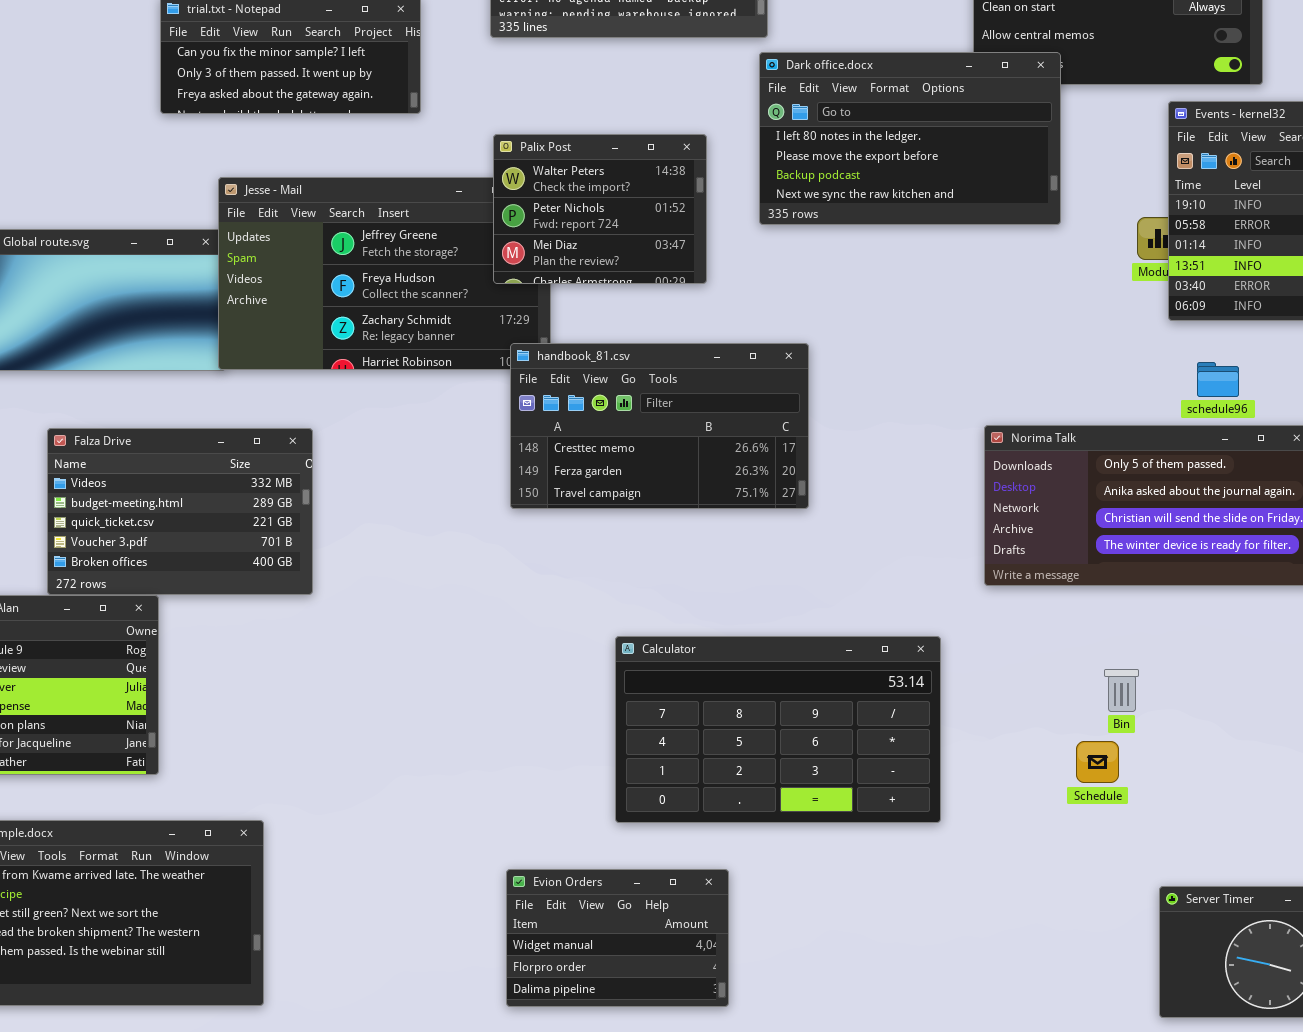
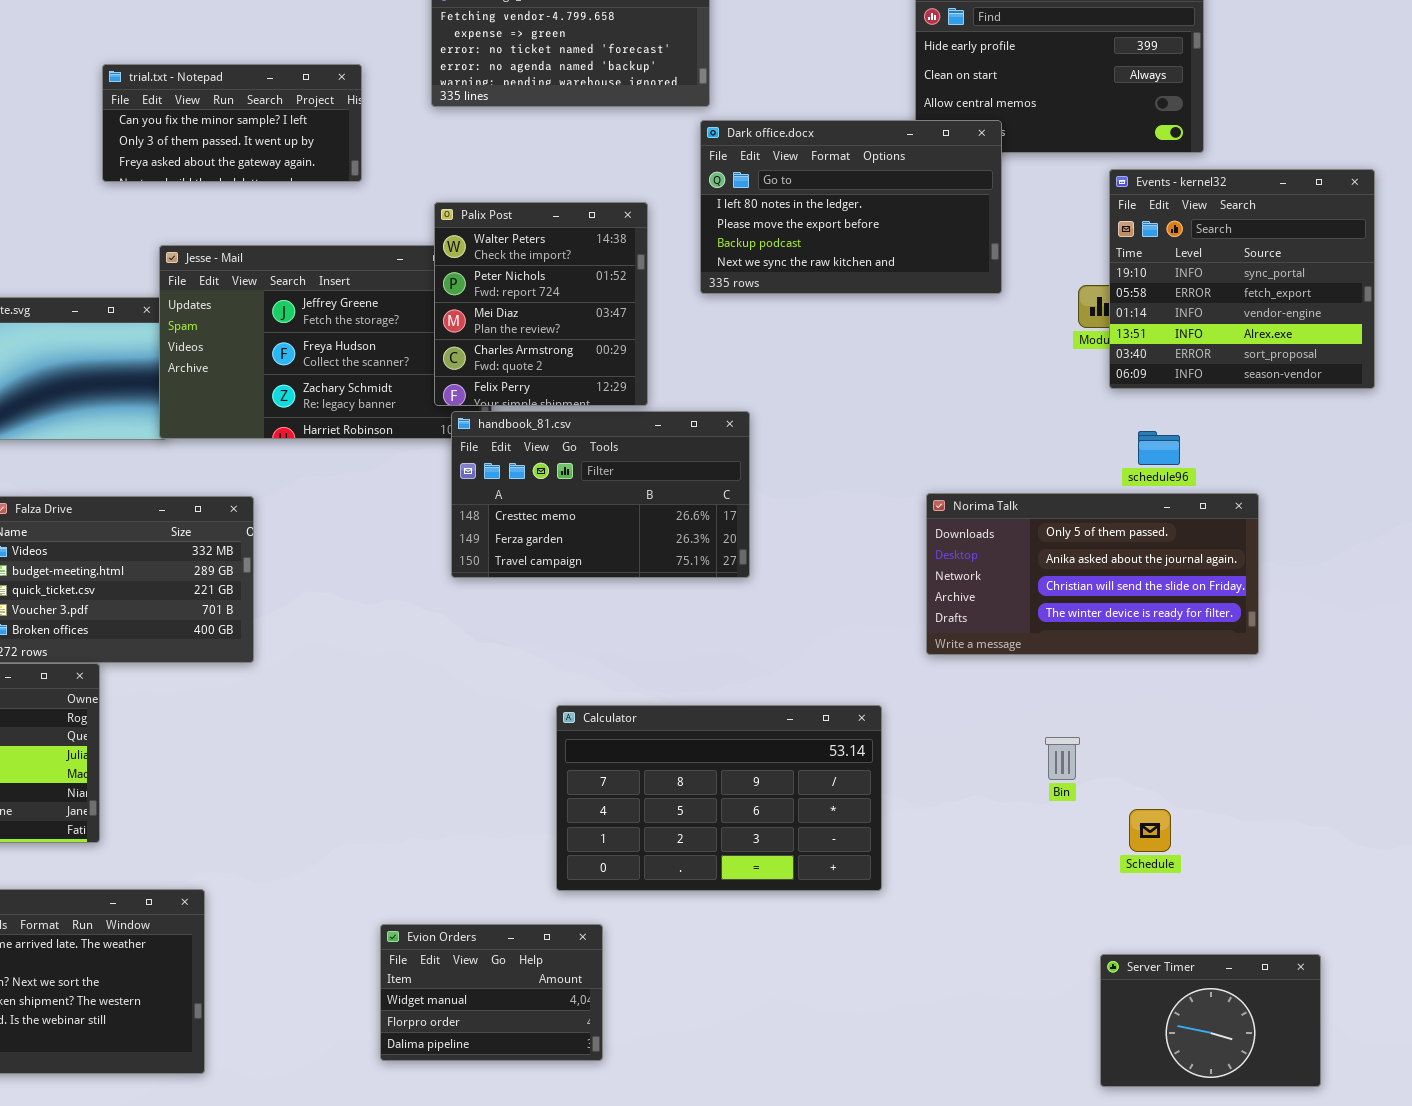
Palix Post: [493,134,707,284] -> [434,202,648,406], resized
Schedule: [1076,741,1119,783] -> [1129,809,1171,852], moved
Evion Orders: [506,869,729,1007] -> [380,924,603,1061], moved

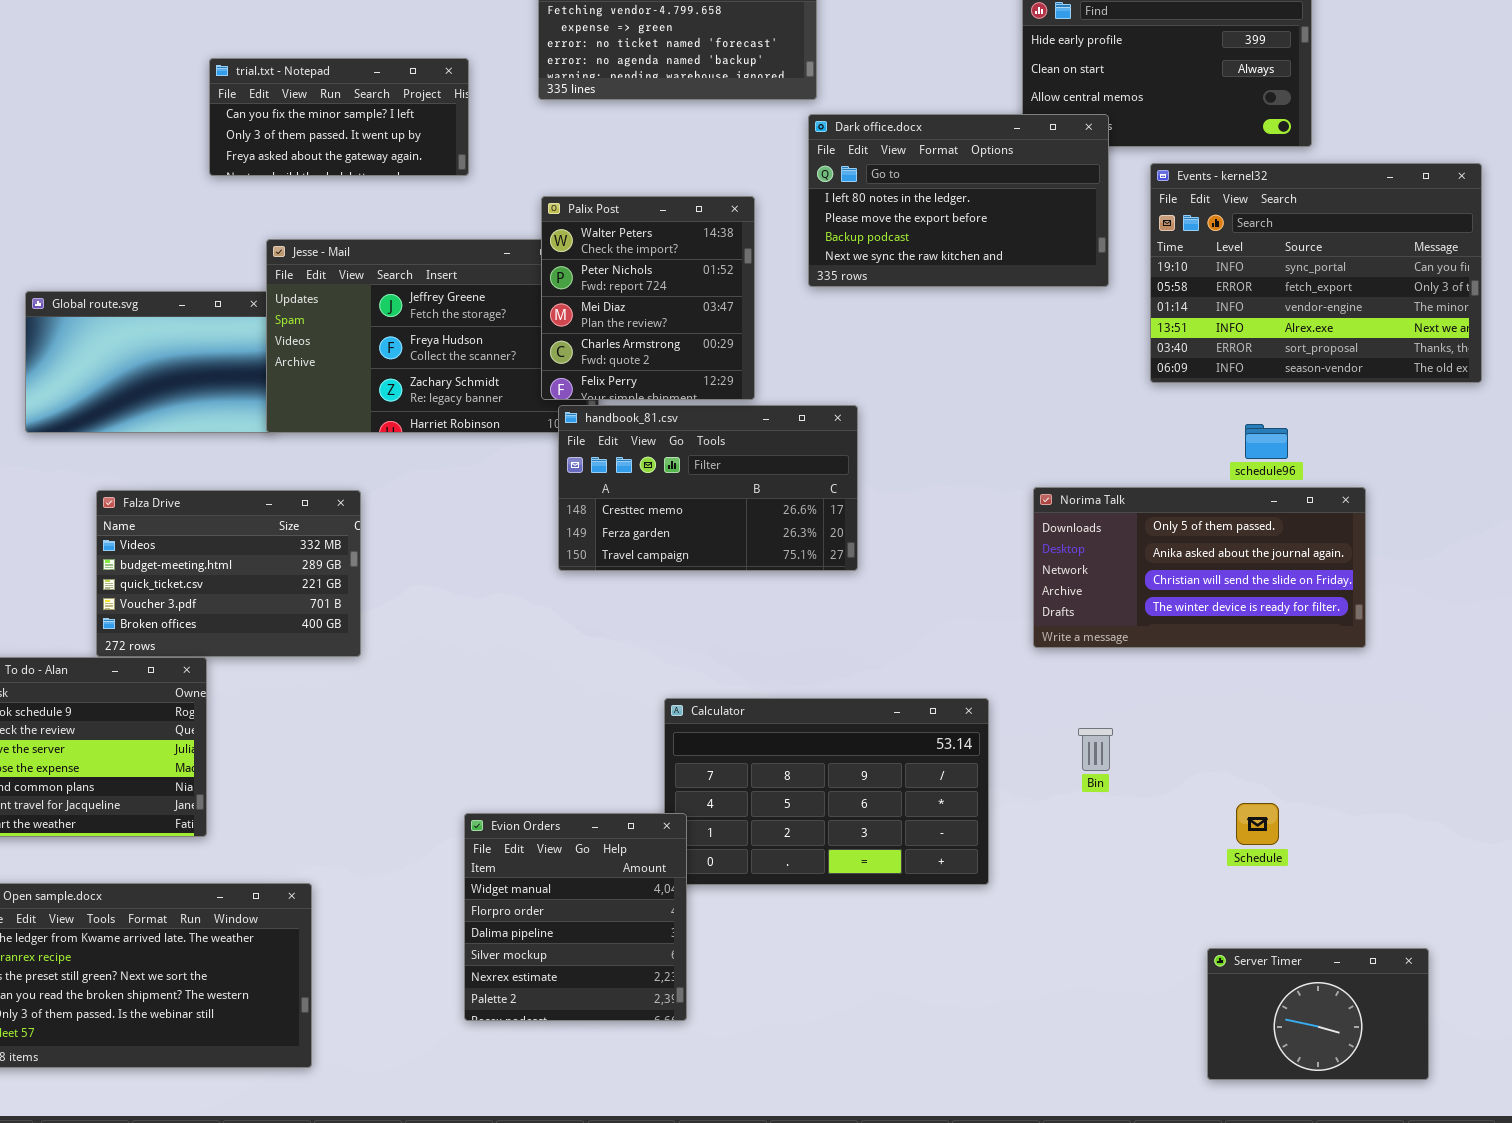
Events - kernel32: [1109,169,1375,389] -> [1150,163,1482,383], resized
Bin: [1045,737,1080,780] -> [1078,728,1113,771], moved
Evion Orders: [380,924,603,1061] -> [464,813,687,1021], moved, resized

